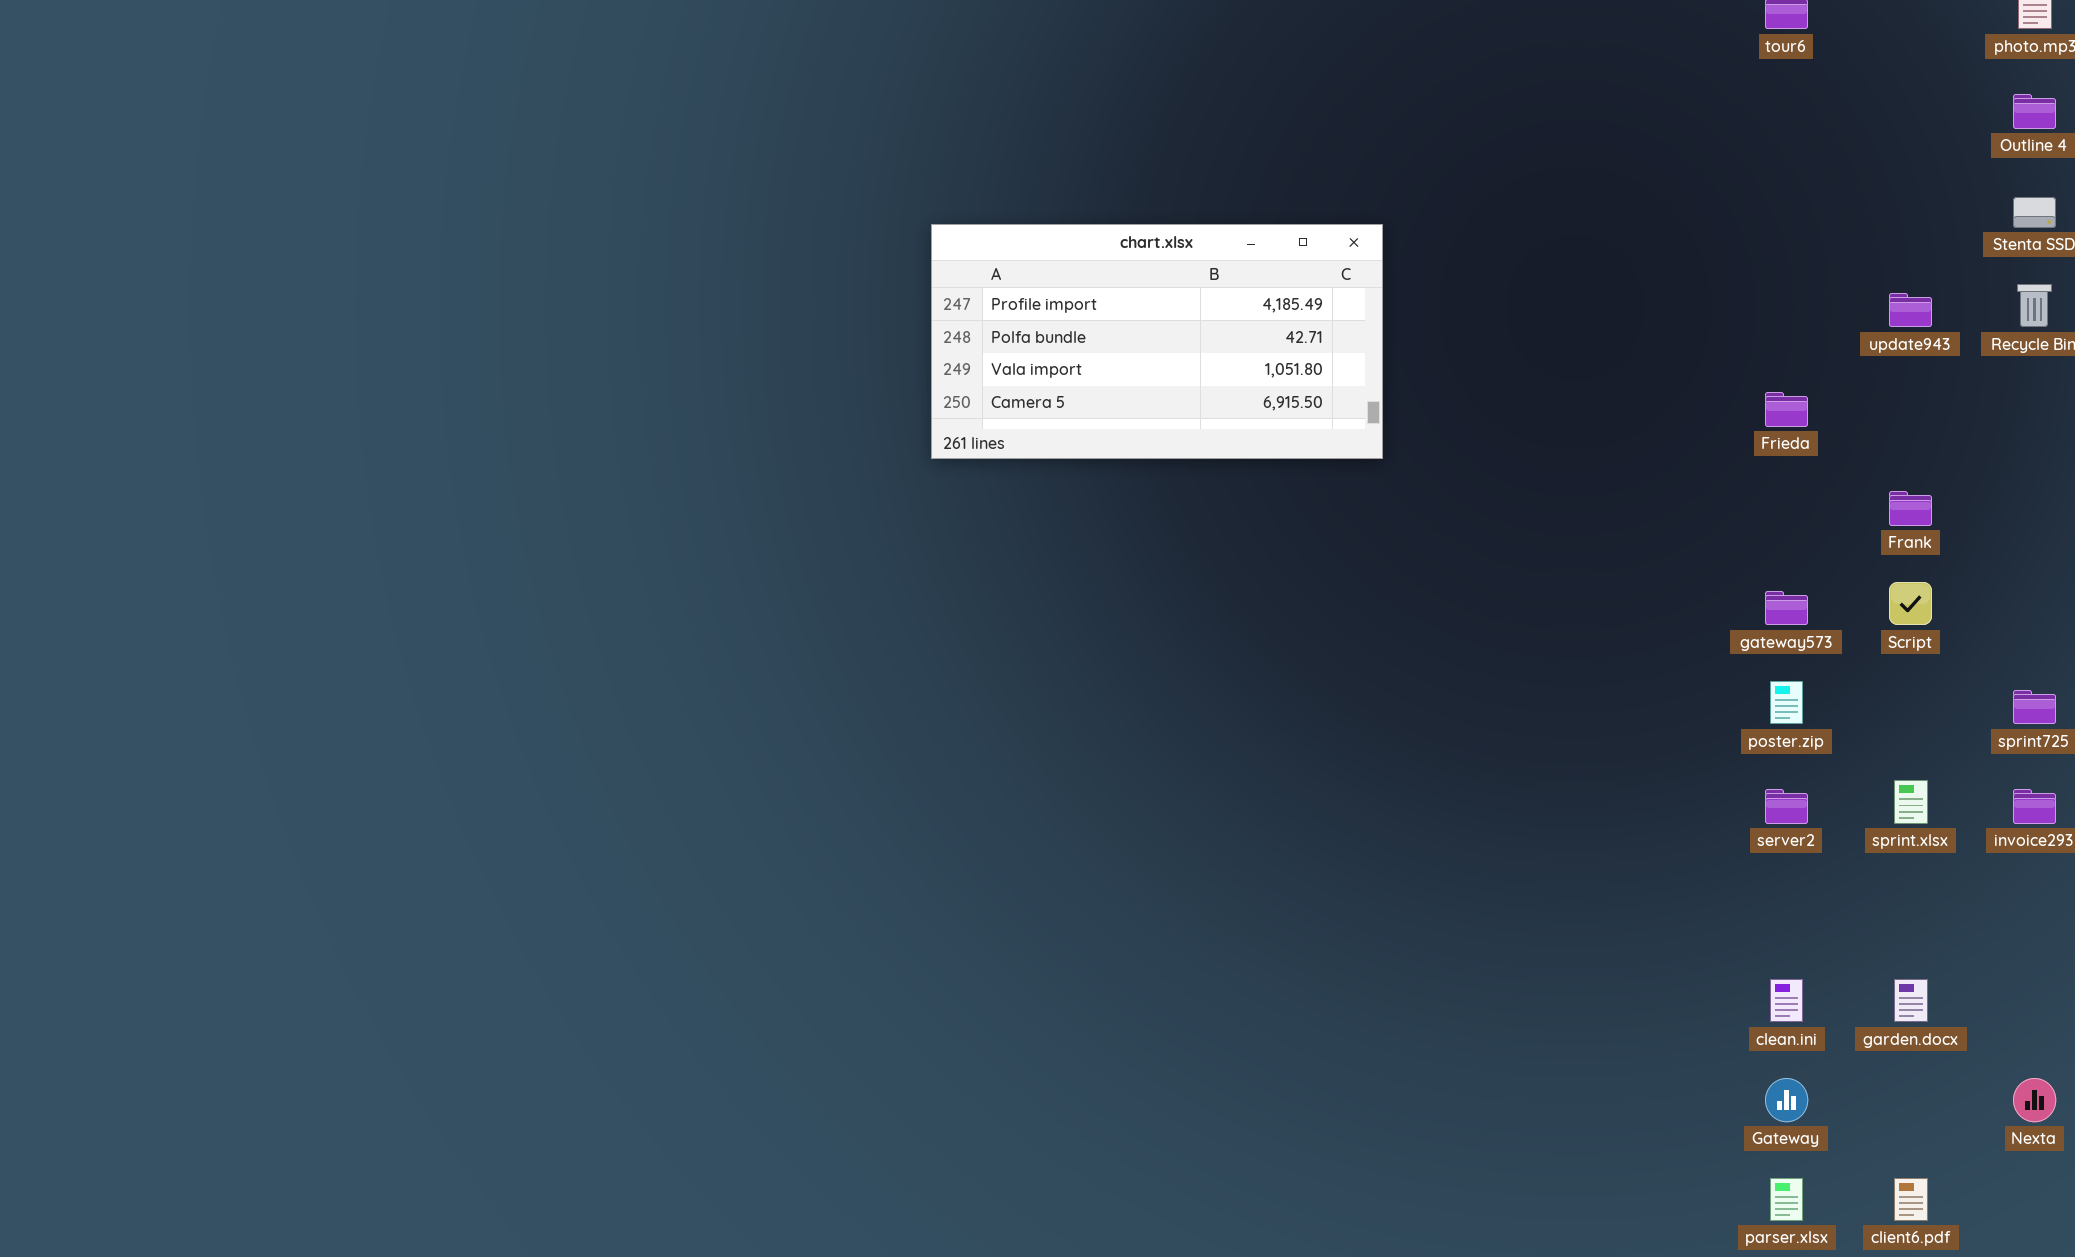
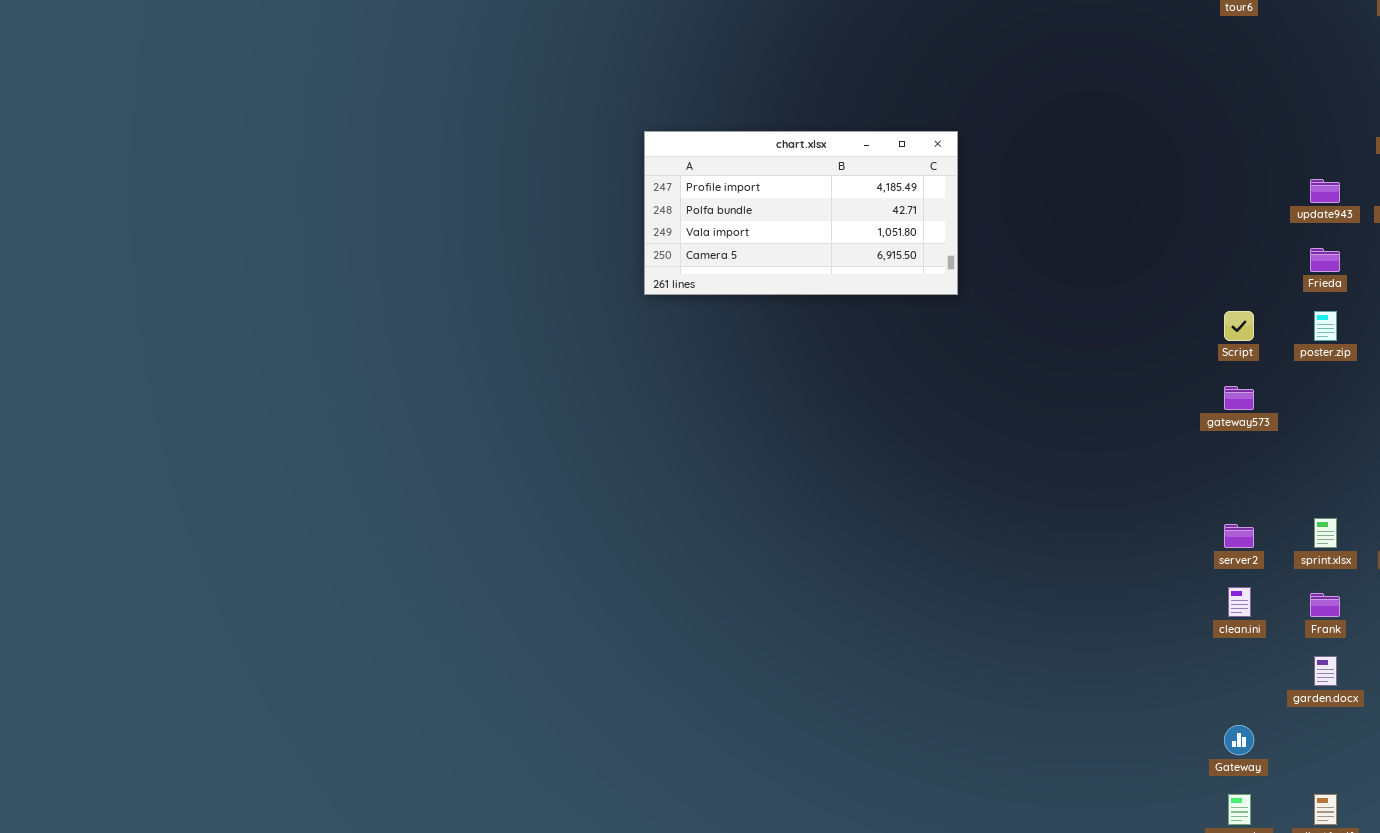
Frieda: [1765,392,1808,427] -> [1310,248,1340,272], moved
Frank: [1889,491,1932,526] -> [1310,593,1340,617], moved
Script: [1889,582,1932,625] -> [1224,311,1254,341], moved
poster.zip: [1770,681,1803,724] -> [1314,311,1337,341], moved
clean.ini: [1770,979,1803,1022] -> [1228,587,1251,617], moved

